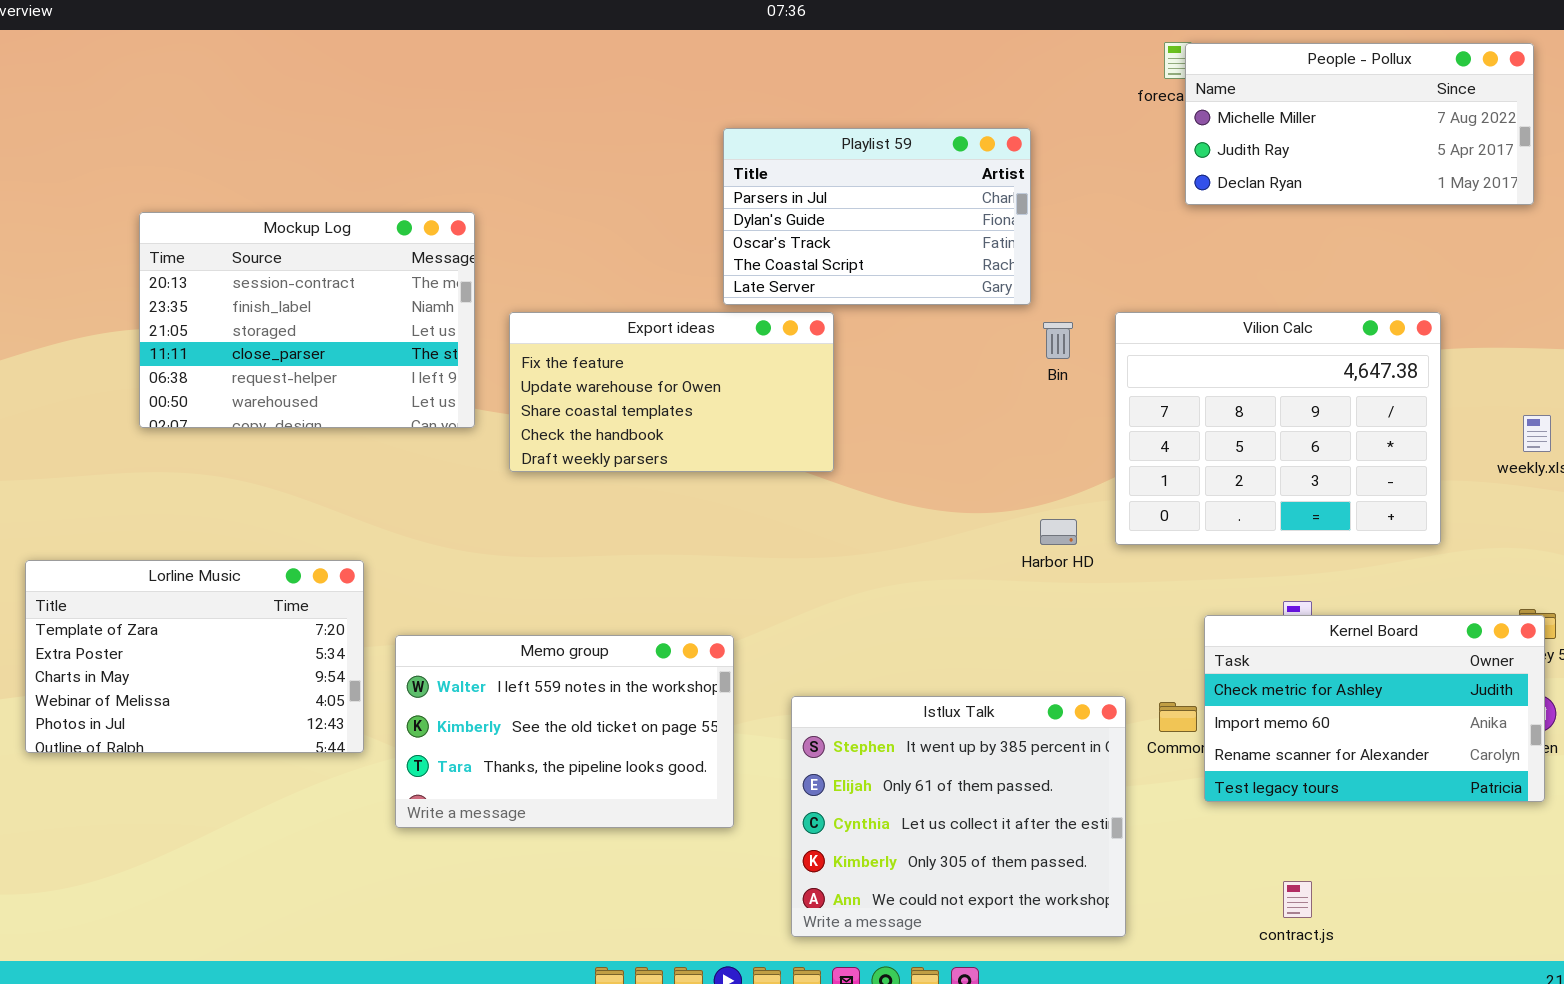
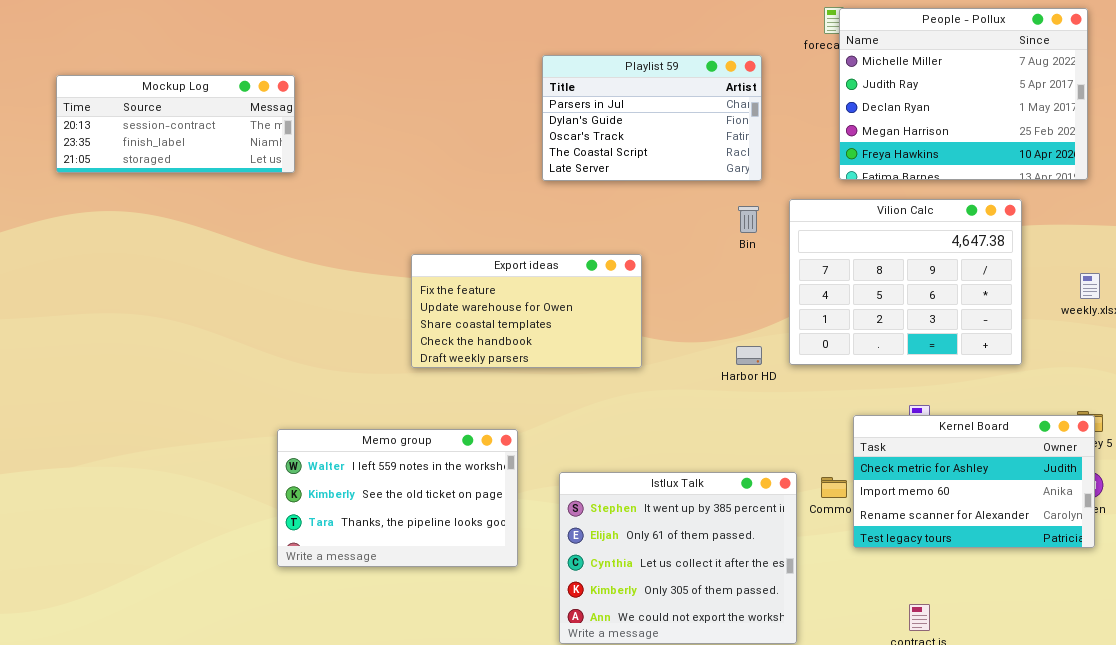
People - Pollux: [1185,43,1534,205] -> [839,8,1088,180], resized
Playlist 59: [723,128,1031,305] -> [542,55,762,181], moved
Mockup Log: [139,212,475,428] -> [56,75,295,173], moved, resized
Export ideas: [509,312,834,472] -> [411,254,642,368], moved
Lorline Music: [25,560,364,753] -> none, closed

